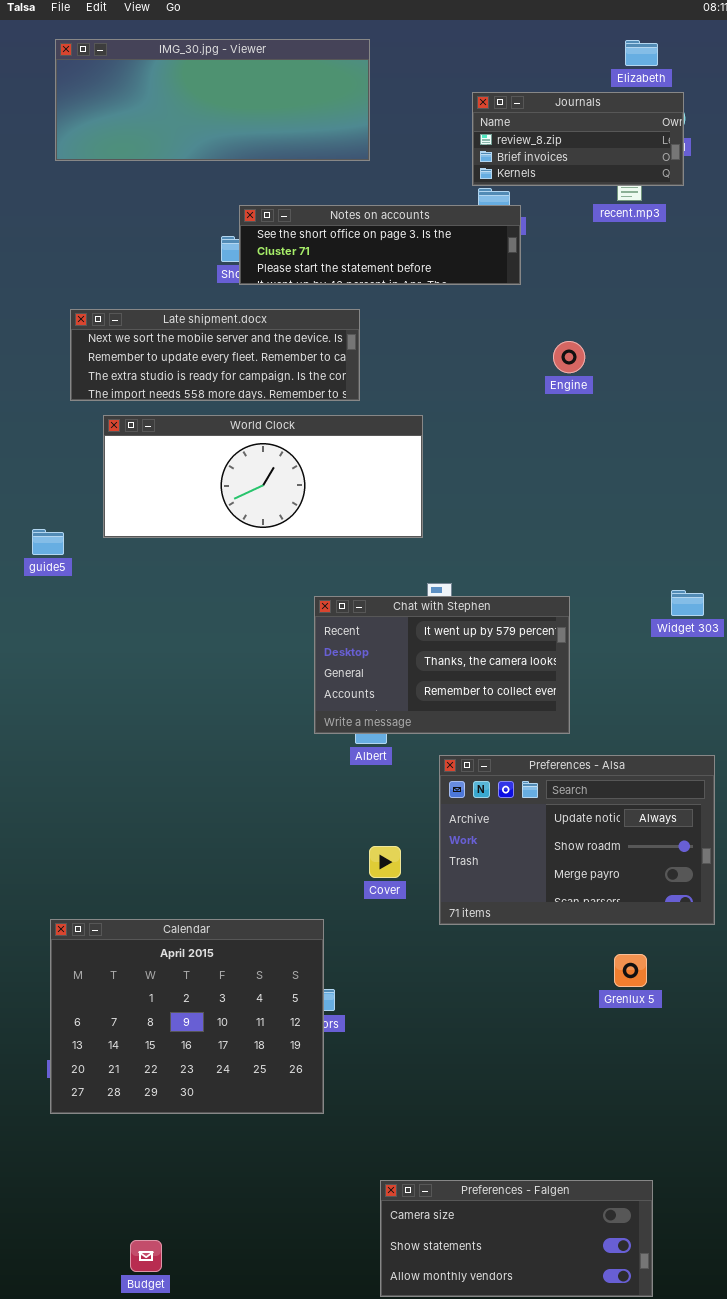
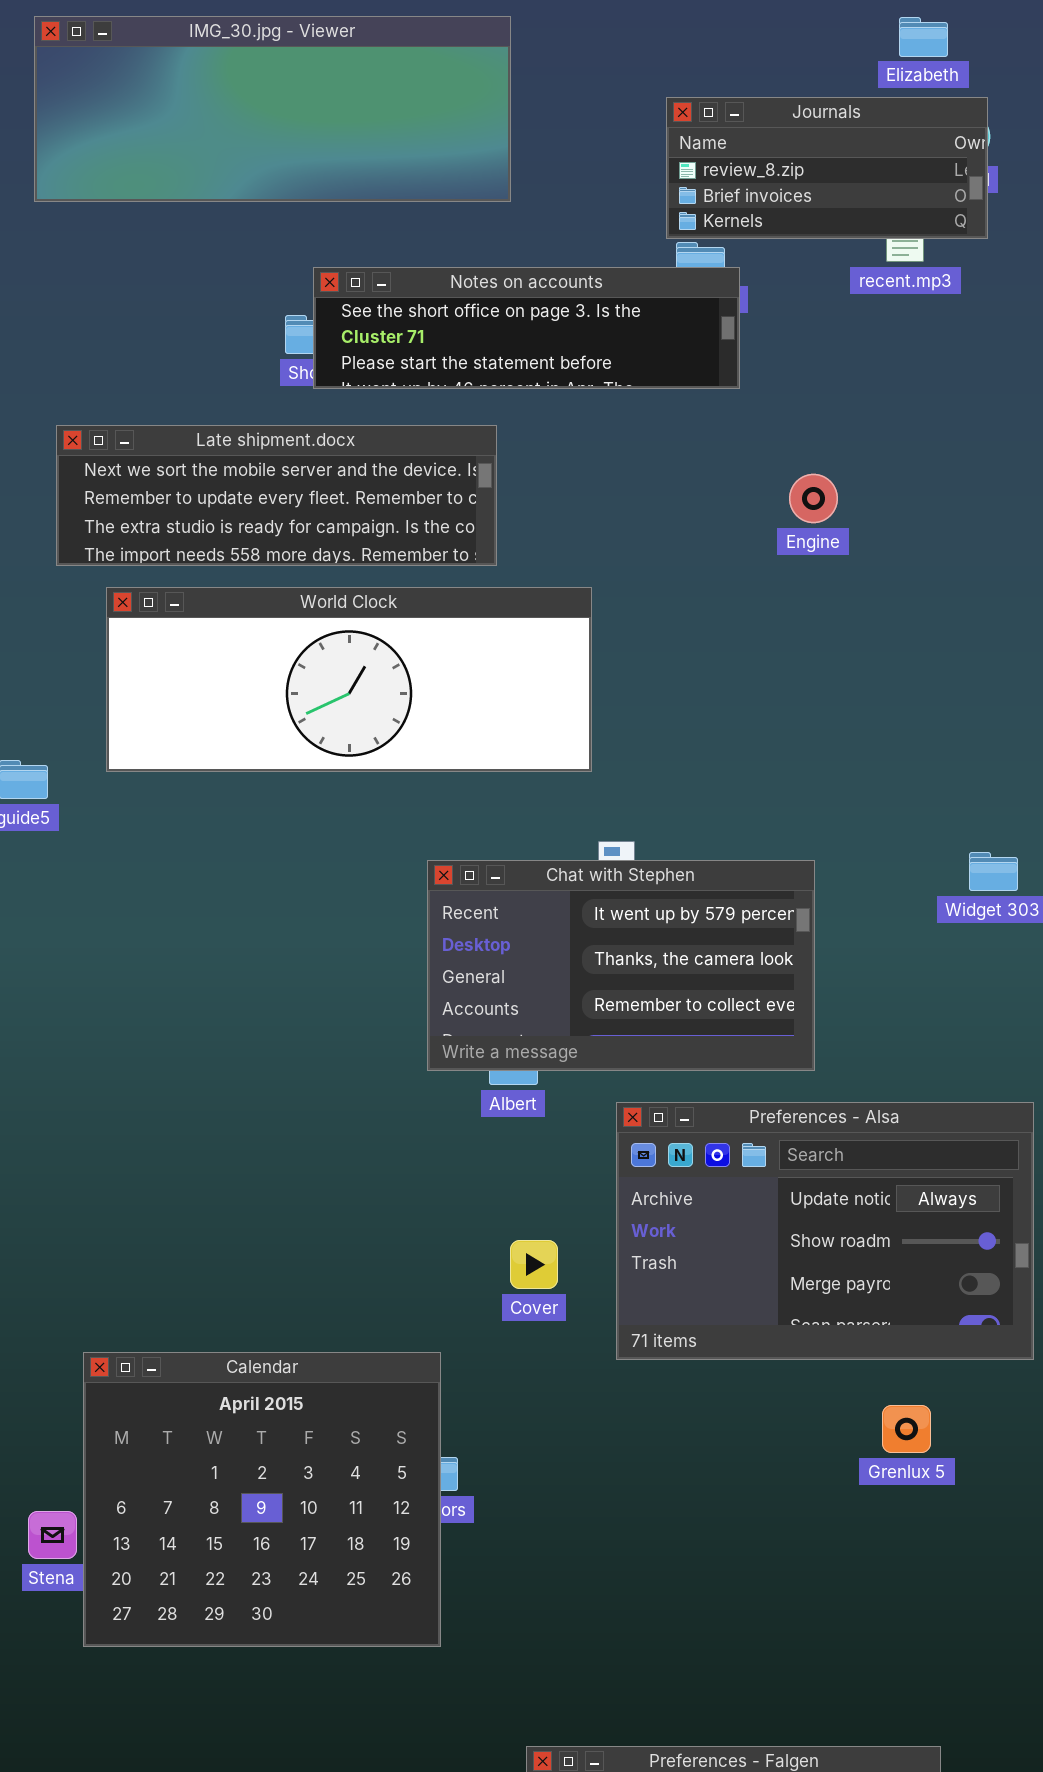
Calendar: [50,919,324,1114] -> [83,1352,441,1647], resized

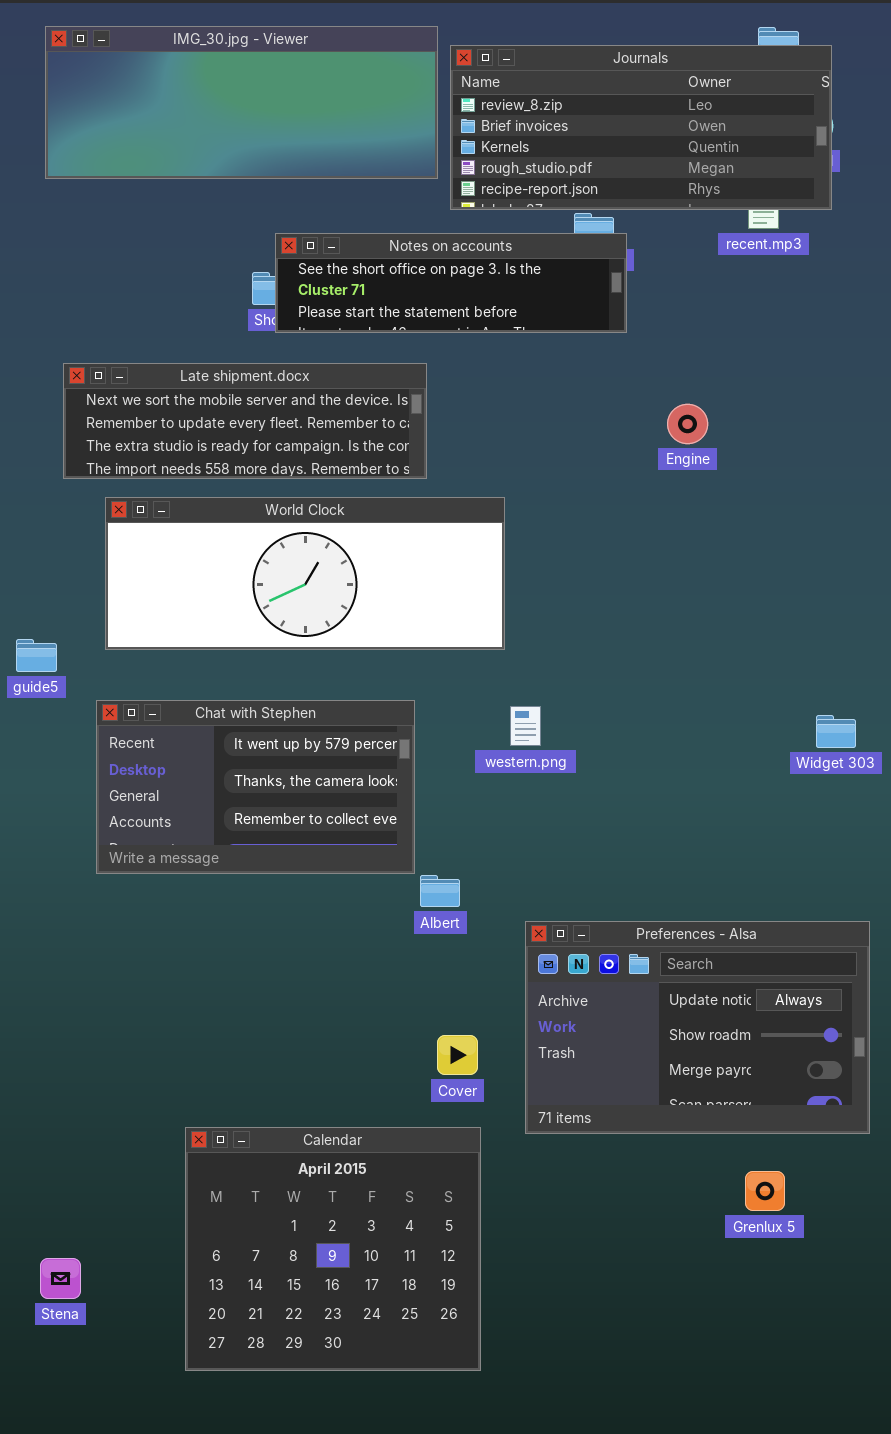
Journals: [666,97,988,239] -> [450,45,832,210], resized
Chat with Stephen: [427,860,815,1071] -> [96,700,415,874], moved
Calendar: [83,1352,441,1647] -> [185,1127,481,1371], moved

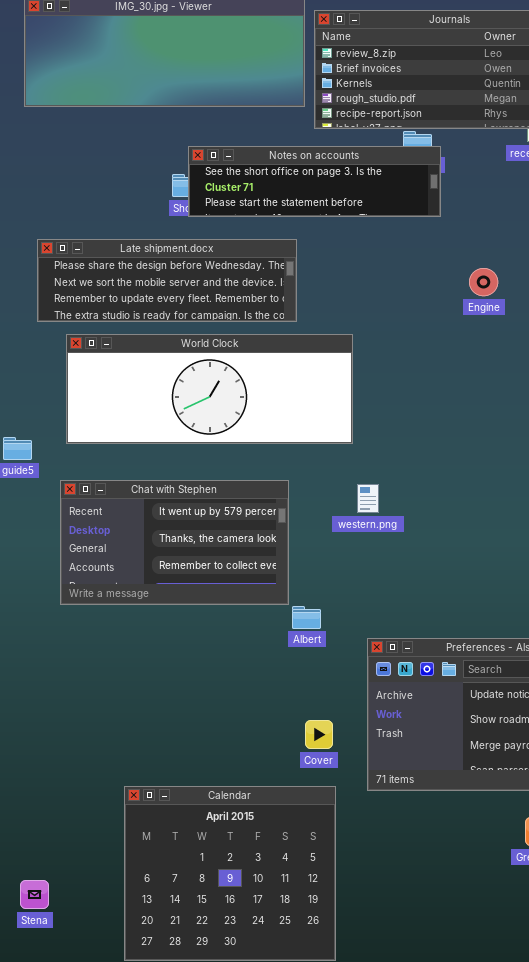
Late shipment.docx: [63,363,427,479] -> [37,239,297,322], scrolled up 1 row

